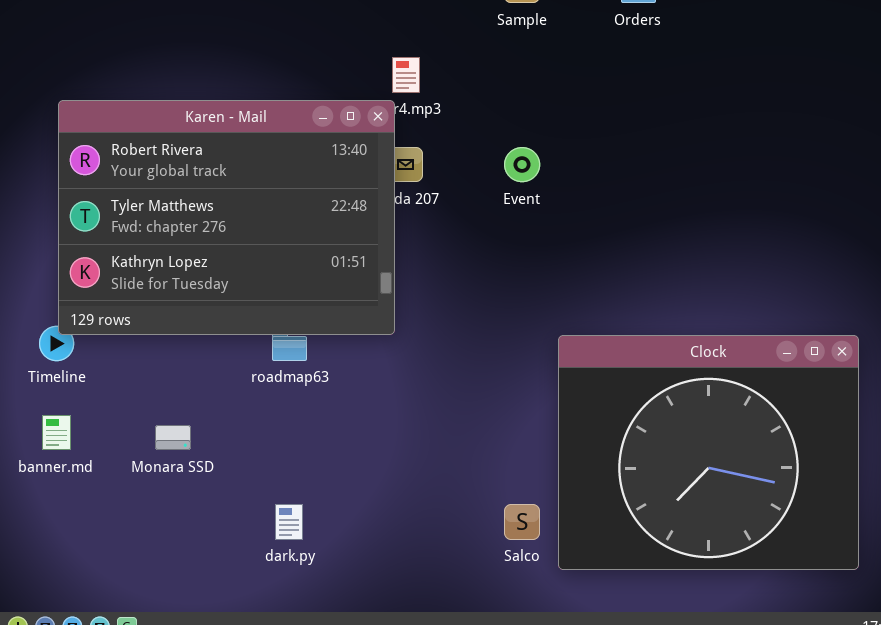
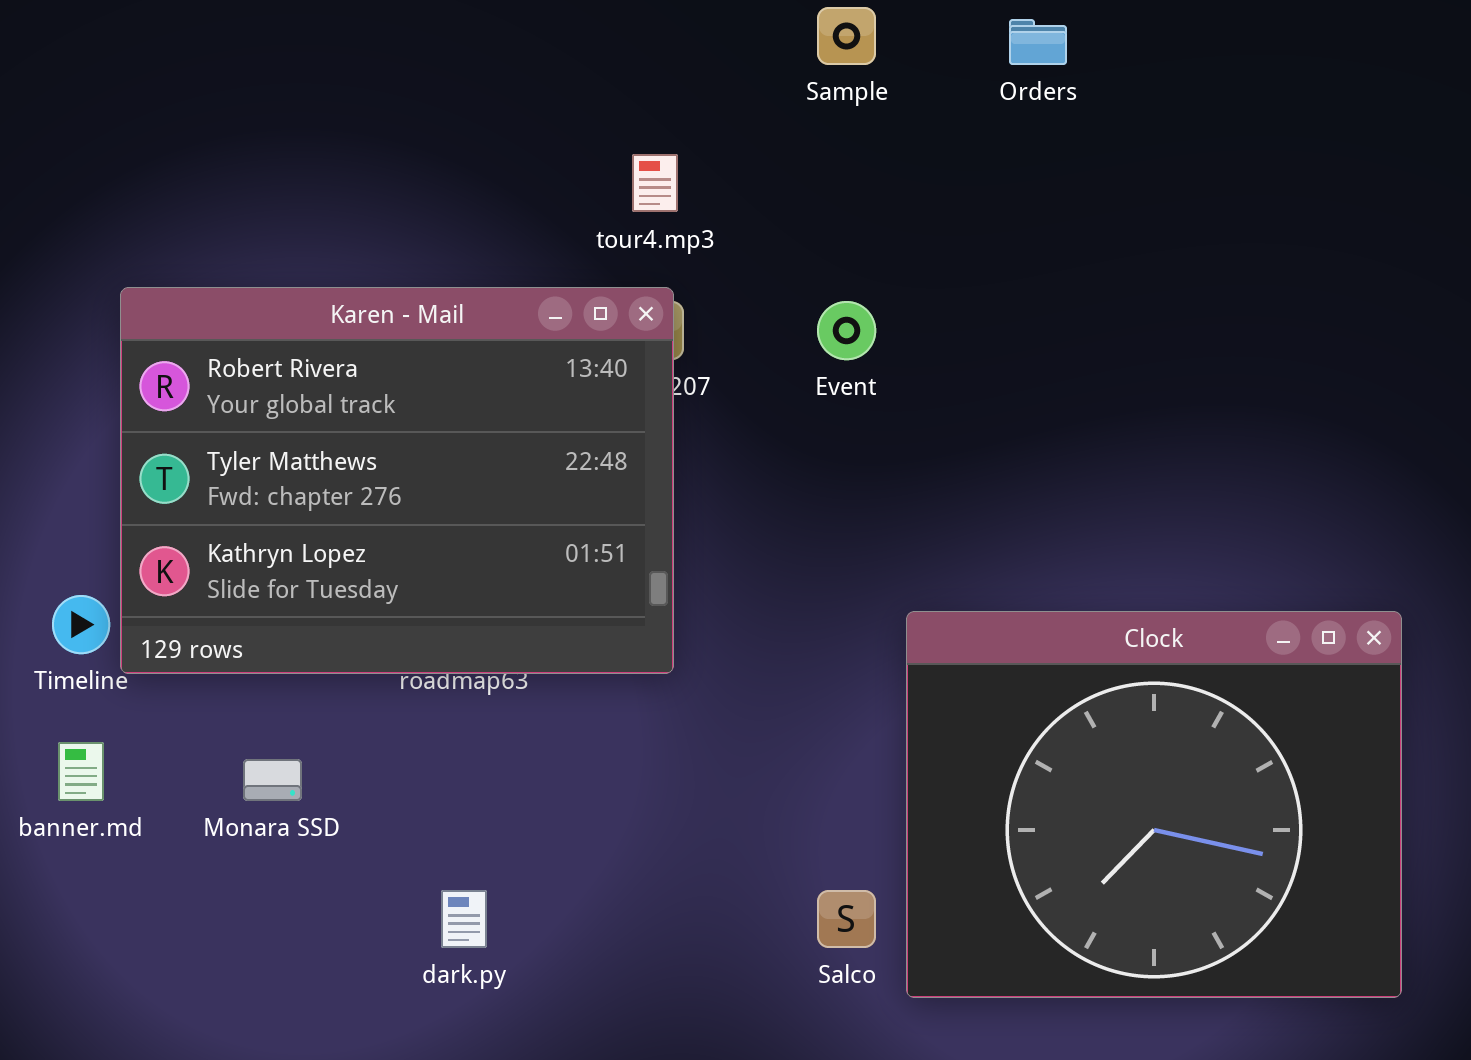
Karen - Mail: [58,100,395,335] -> [120,287,674,674], moved

